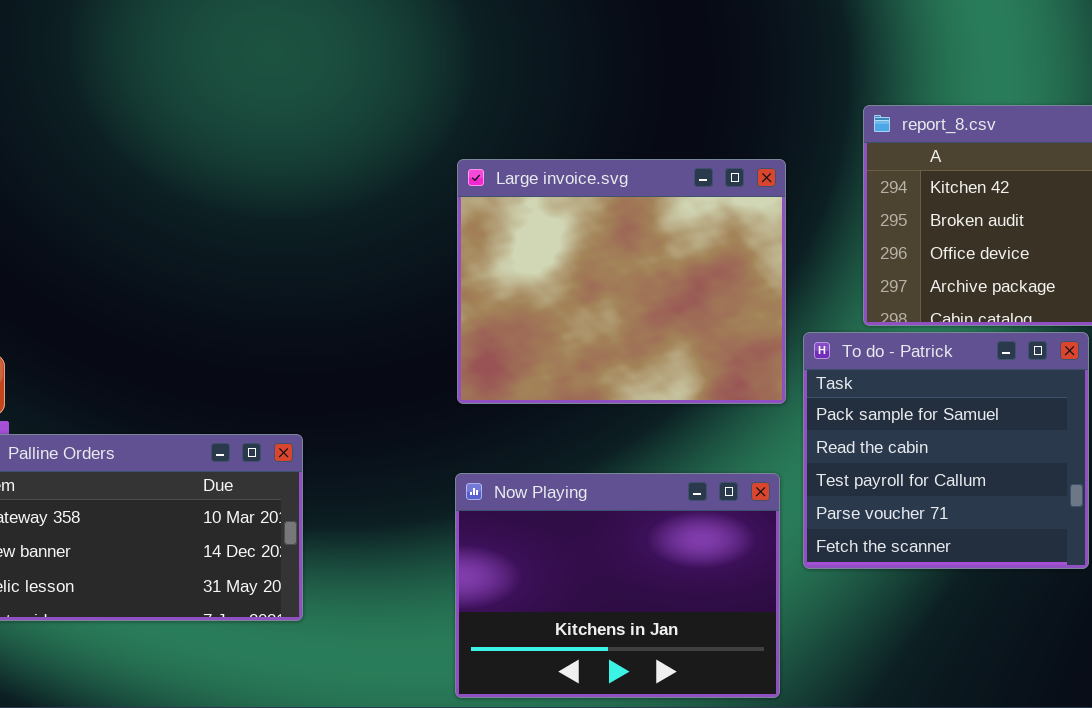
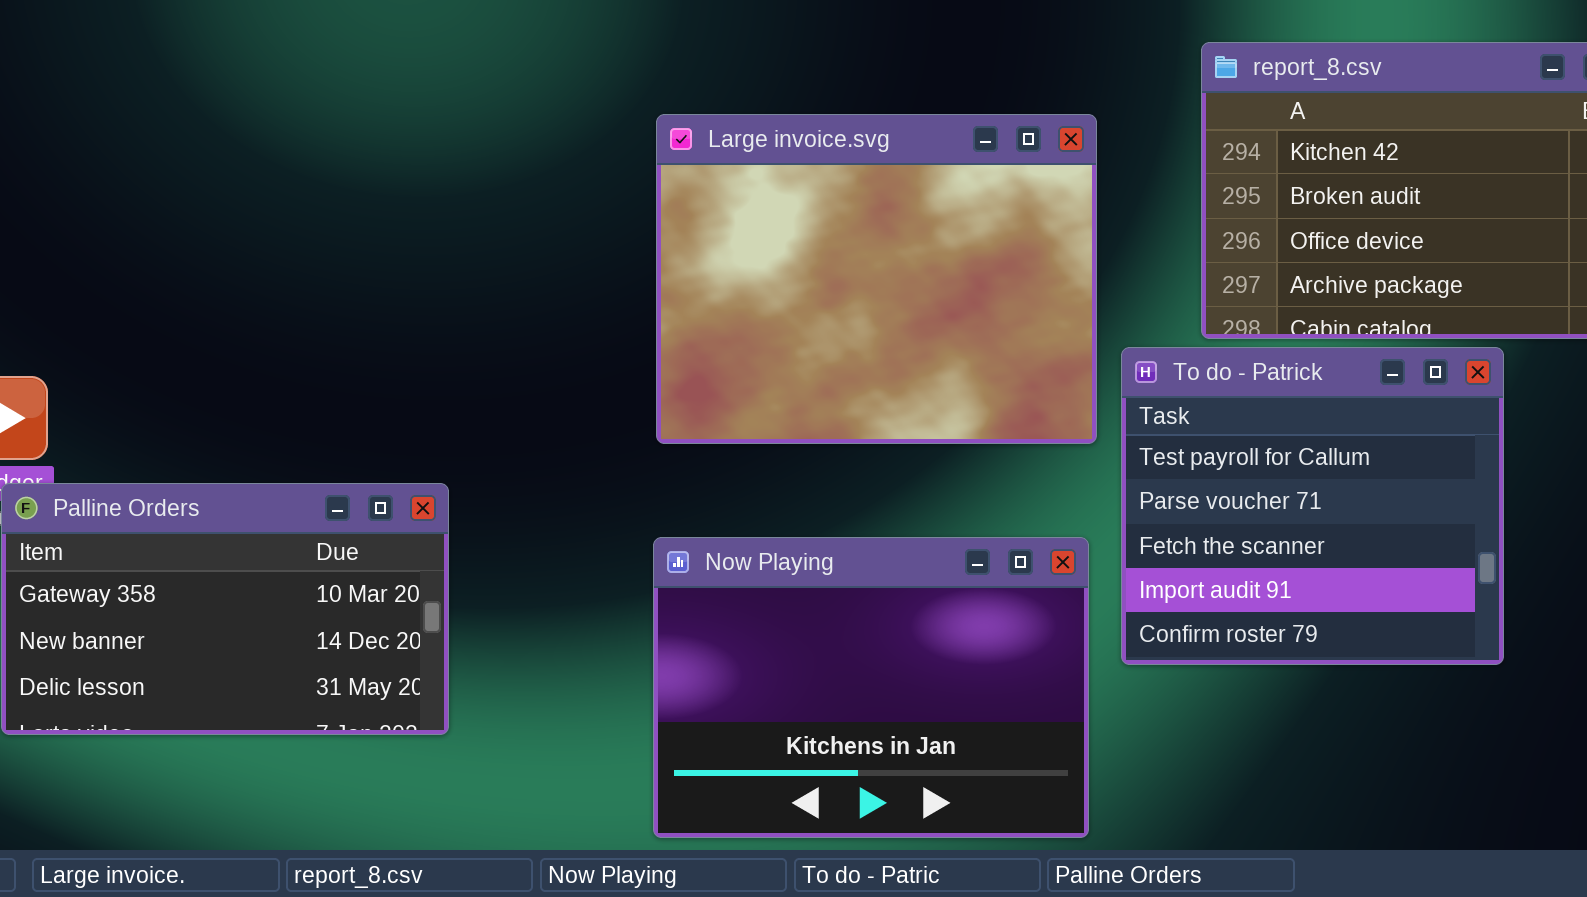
To do - Patrick: [803,332,1089,569] -> [1121,347,1504,665], scrolled down 2 rows

